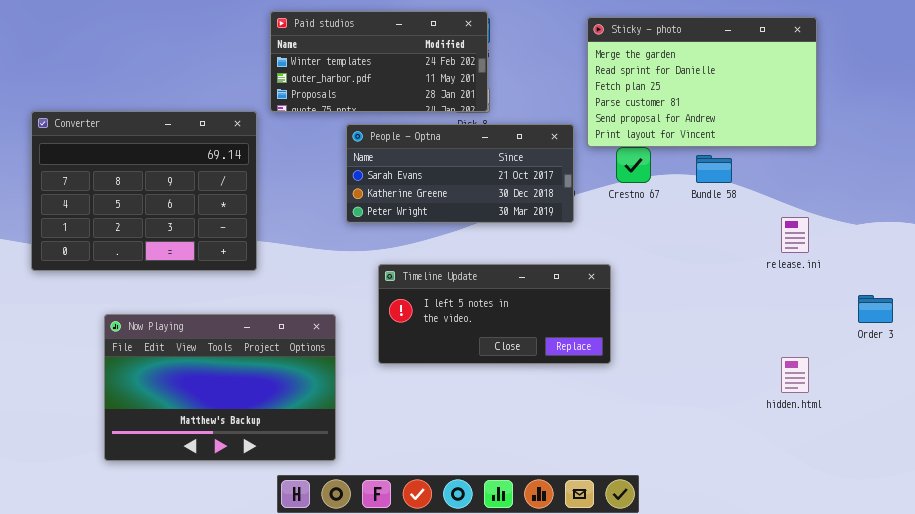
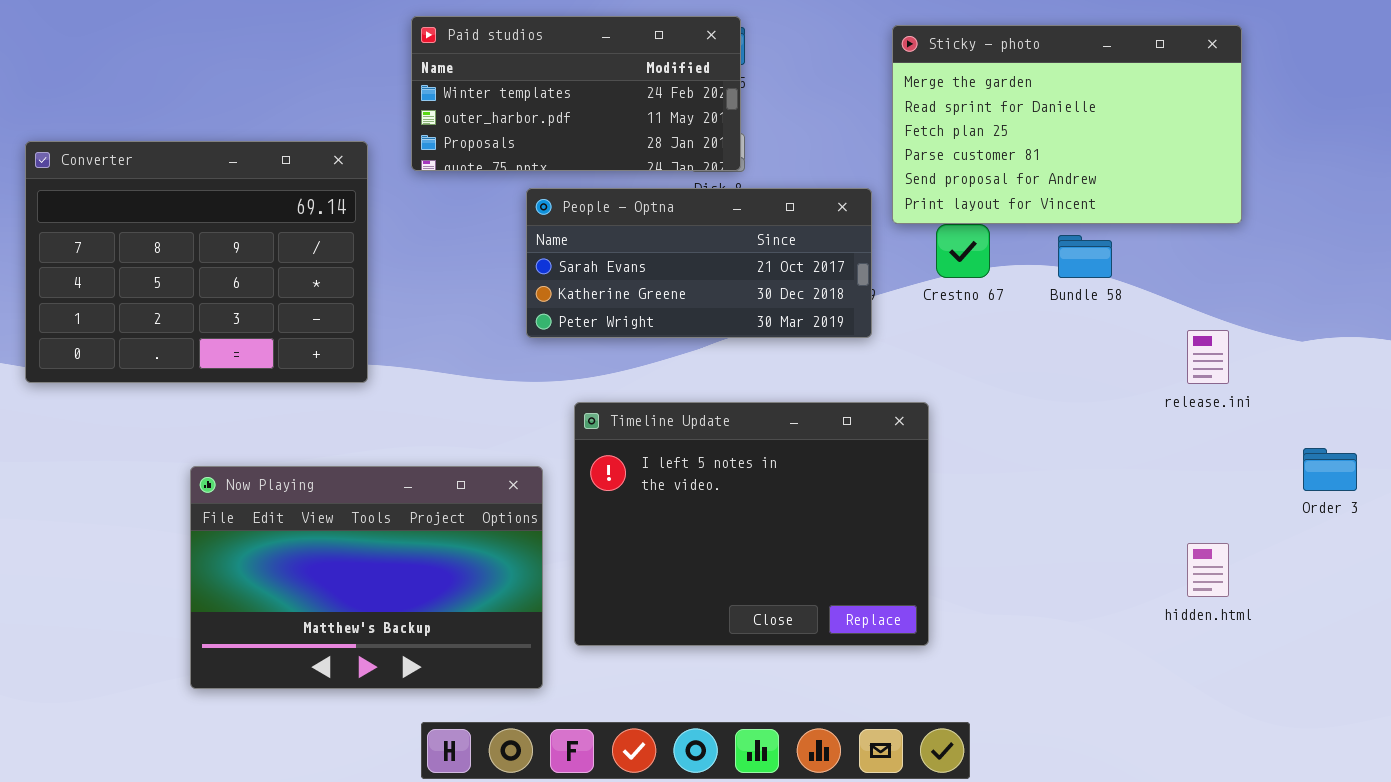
Converter: [31,111,257,271] -> [25,141,368,383], moved
Timeline Update: [378,264,611,364] -> [574,402,929,646], resized
Now Playing: [104,314,336,461] -> [190,466,543,689], moved

